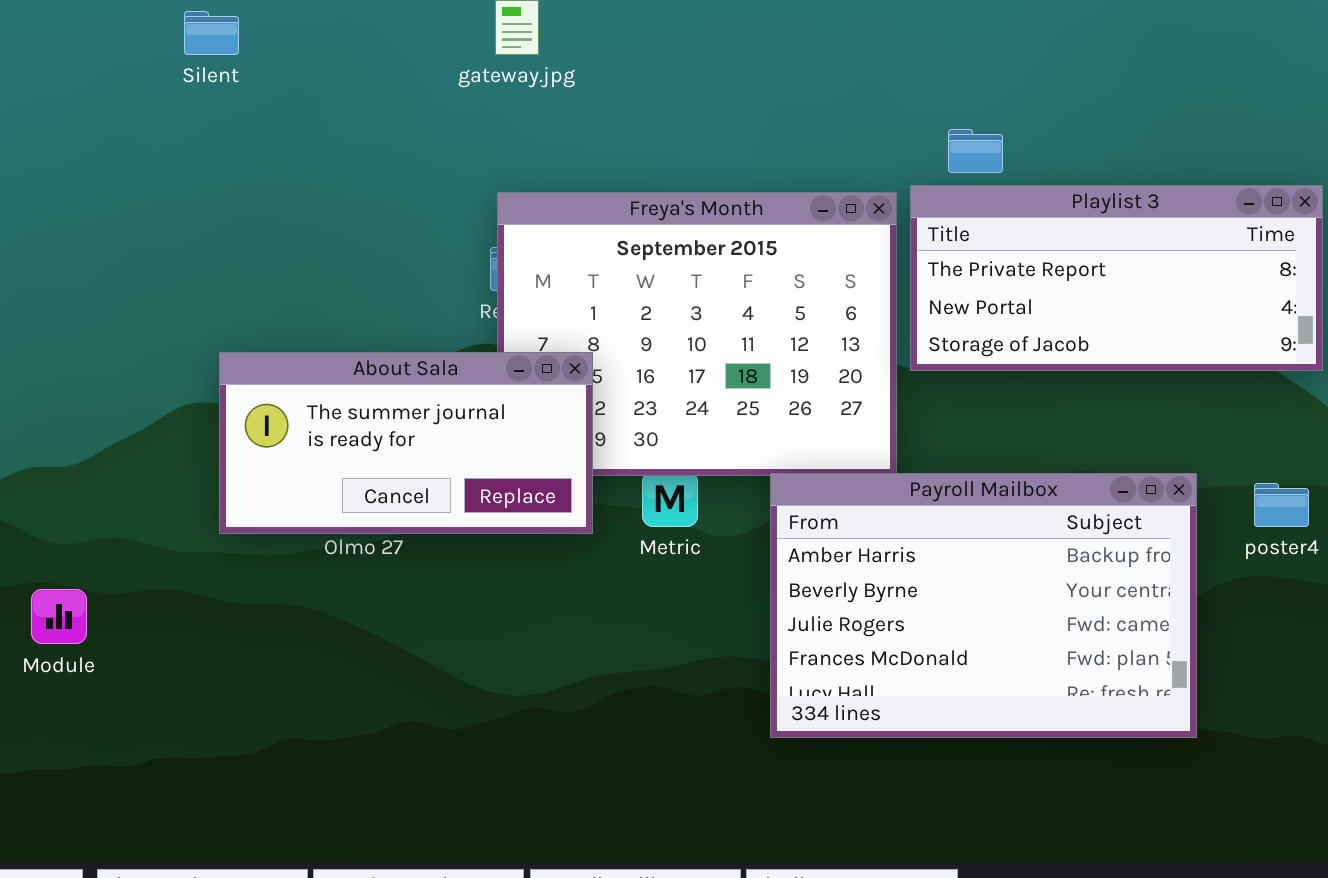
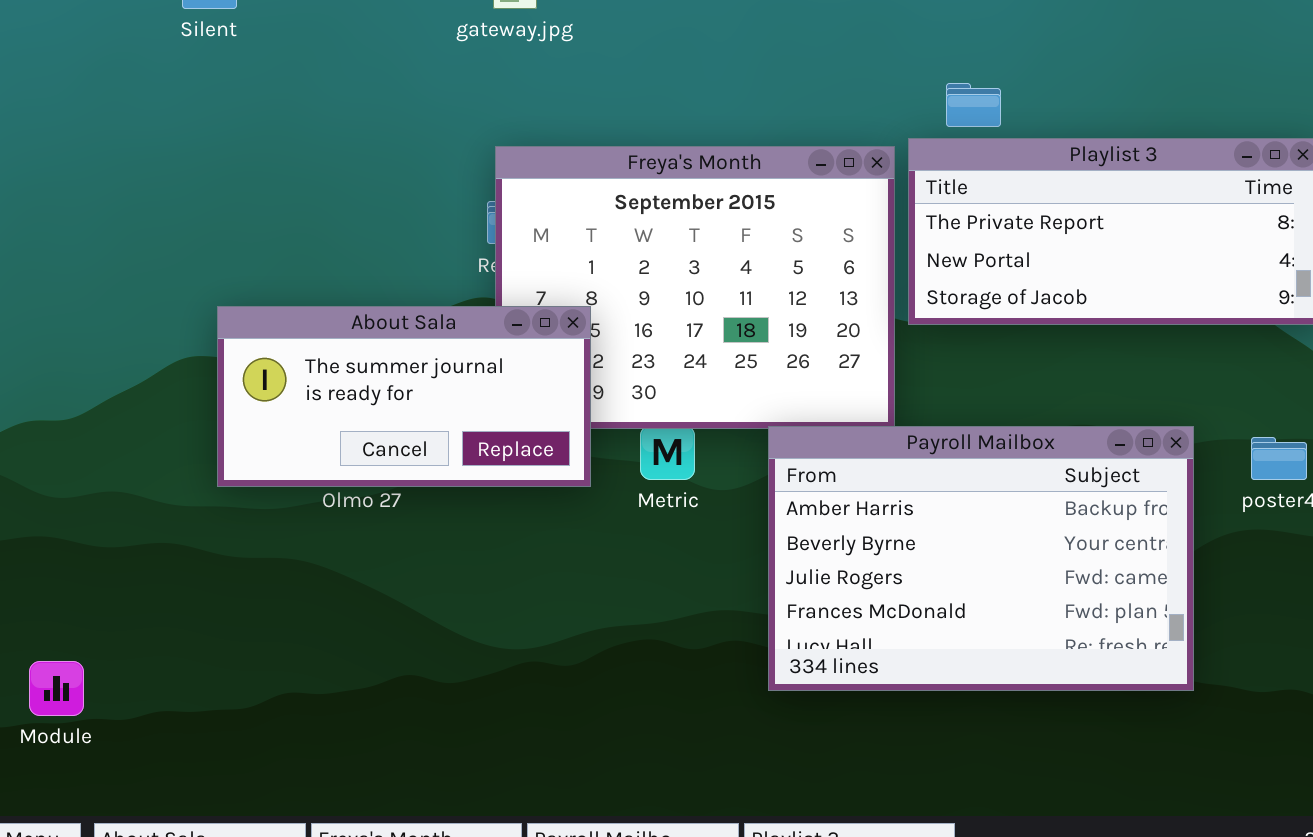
Module: [31,589,87,644] -> [29,661,84,716], moved

